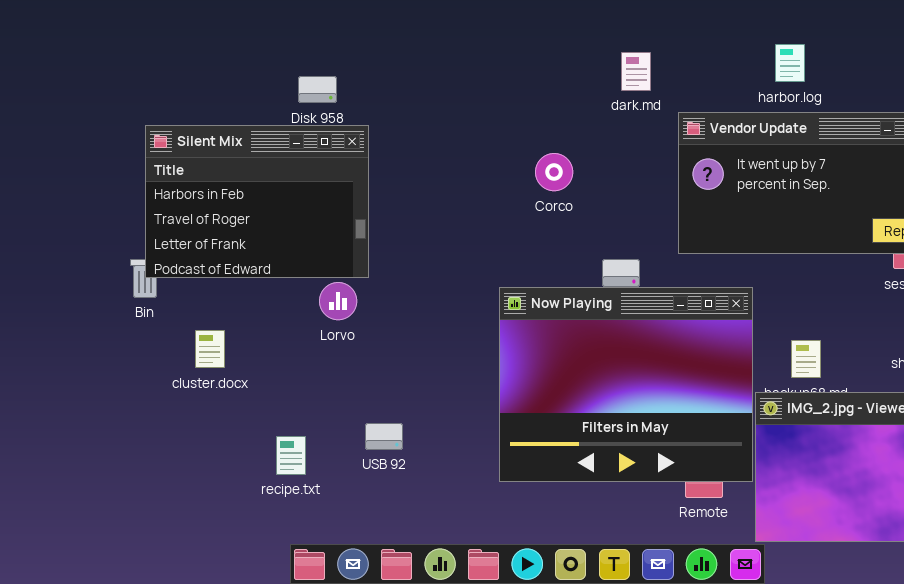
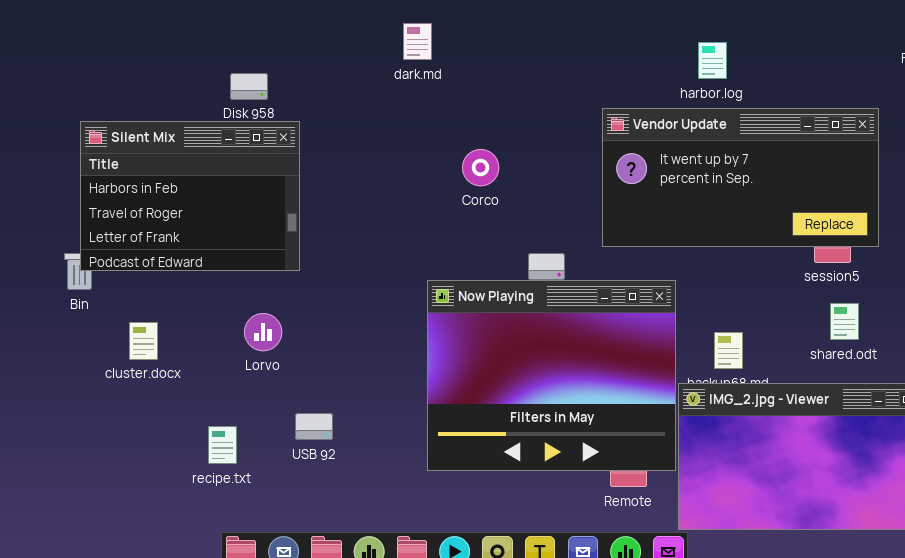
dark.md: [621,52,651,91] -> [403,23,432,60], moved
Lorvo: [319,282,357,320] -> [244,313,282,351], moved

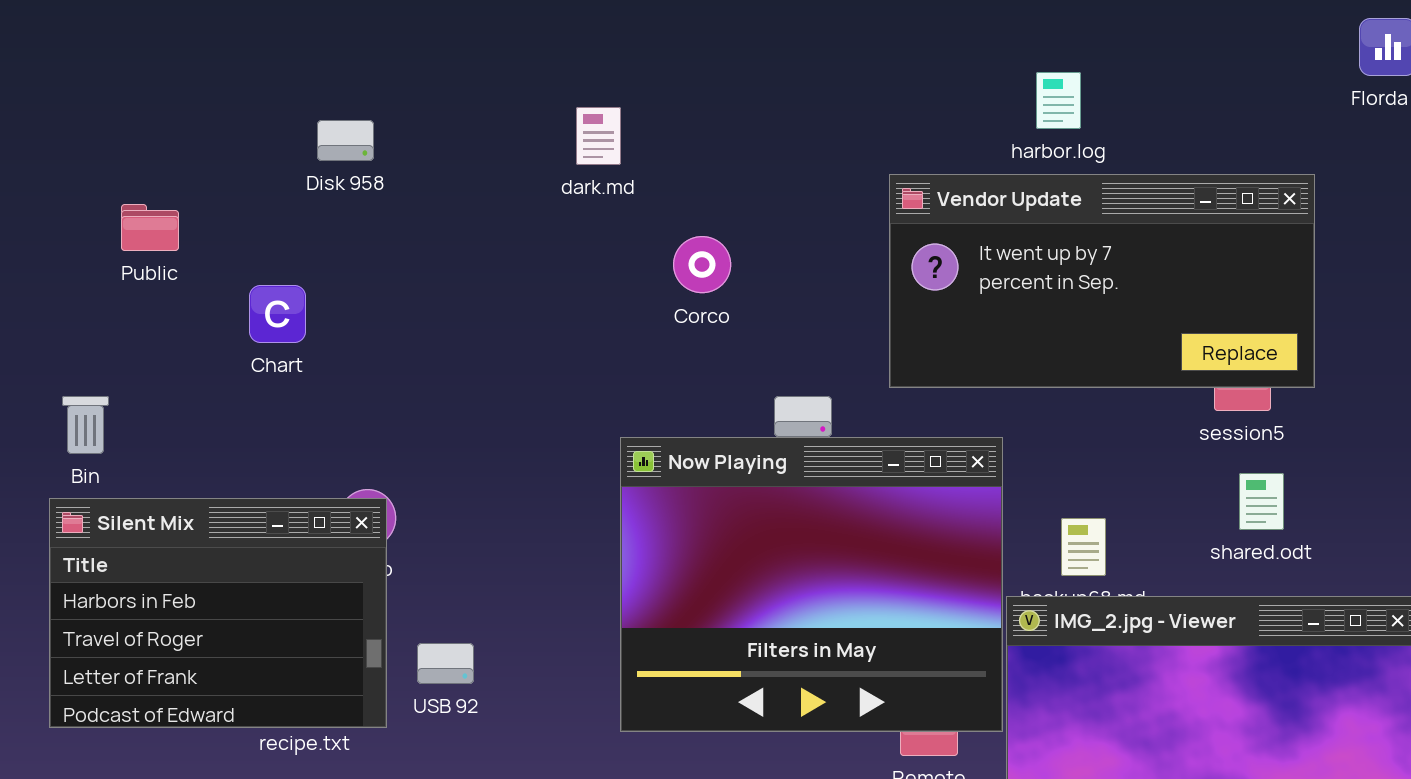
dark.md: [403,23,432,60] -> [576,107,621,165], moved
Silent Mix: [80,121,300,271] -> [49,498,387,728], moved

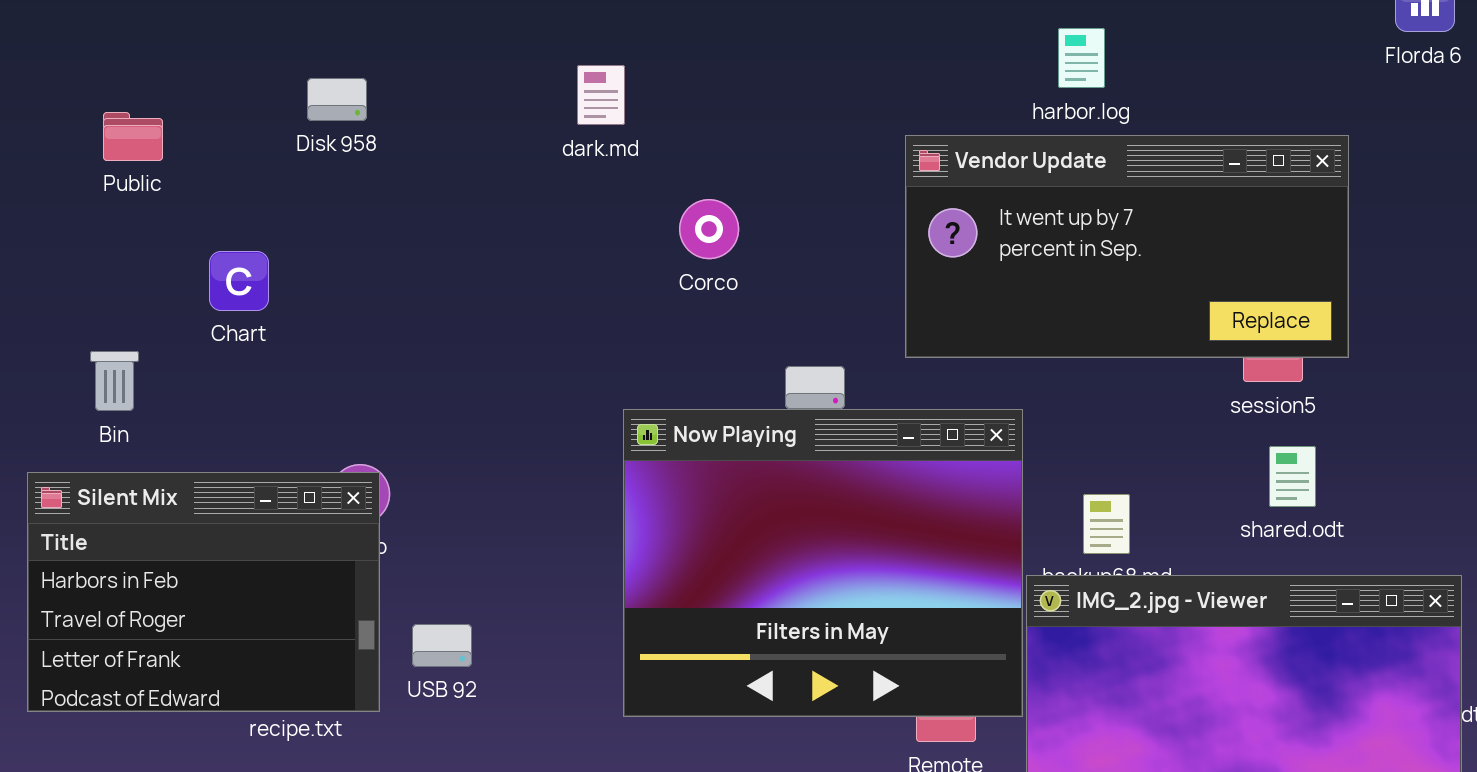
Public: [121,204,179,251] -> [103,112,163,161], moved
Chart: [249,285,306,343] -> [209,251,269,311], moved
Bin: [62,396,109,454] -> [90,351,139,411], moved

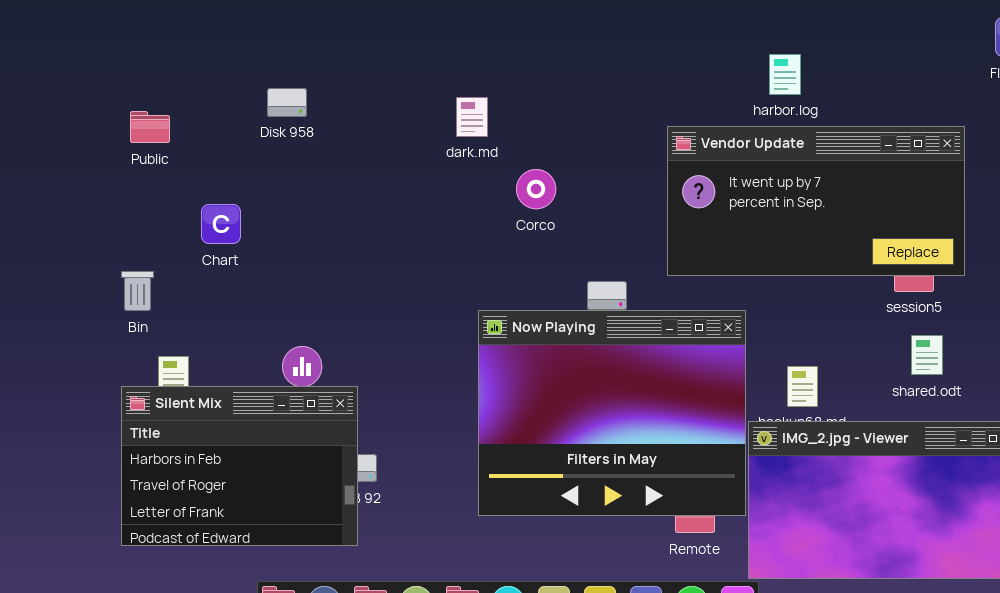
dark.md: [577,65,625,125] -> [456,97,488,137], moved
Silent Mix: [27,472,380,712] -> [121,386,358,546], moved

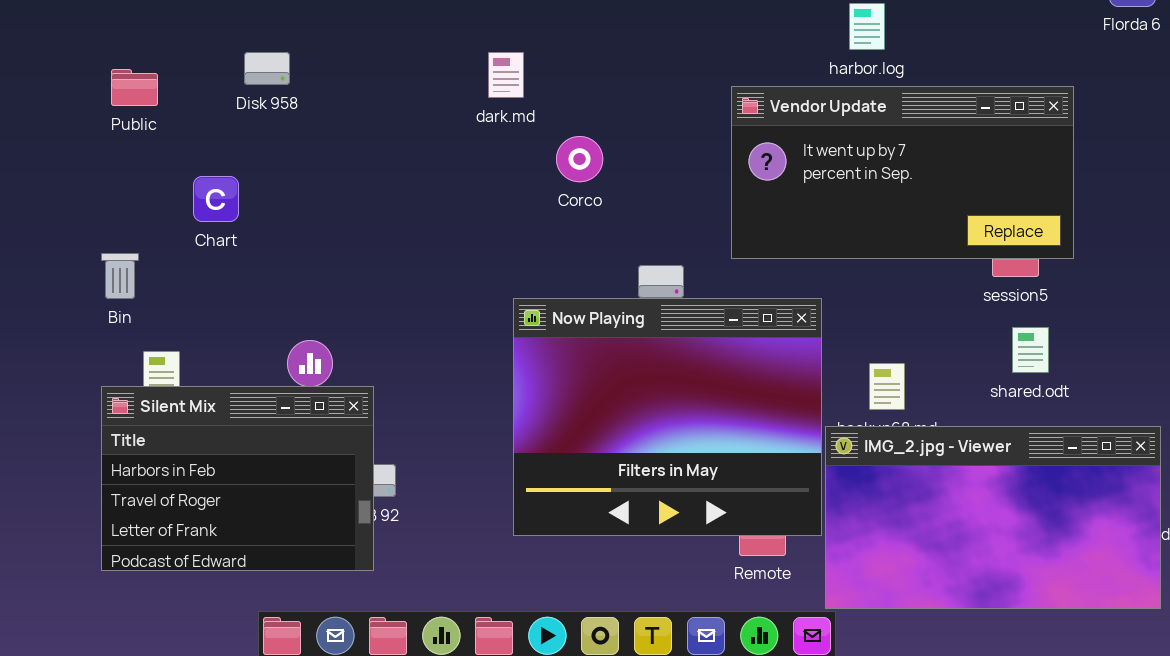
Disk 958: [267,88,307,117] -> [244,52,290,85], moved

